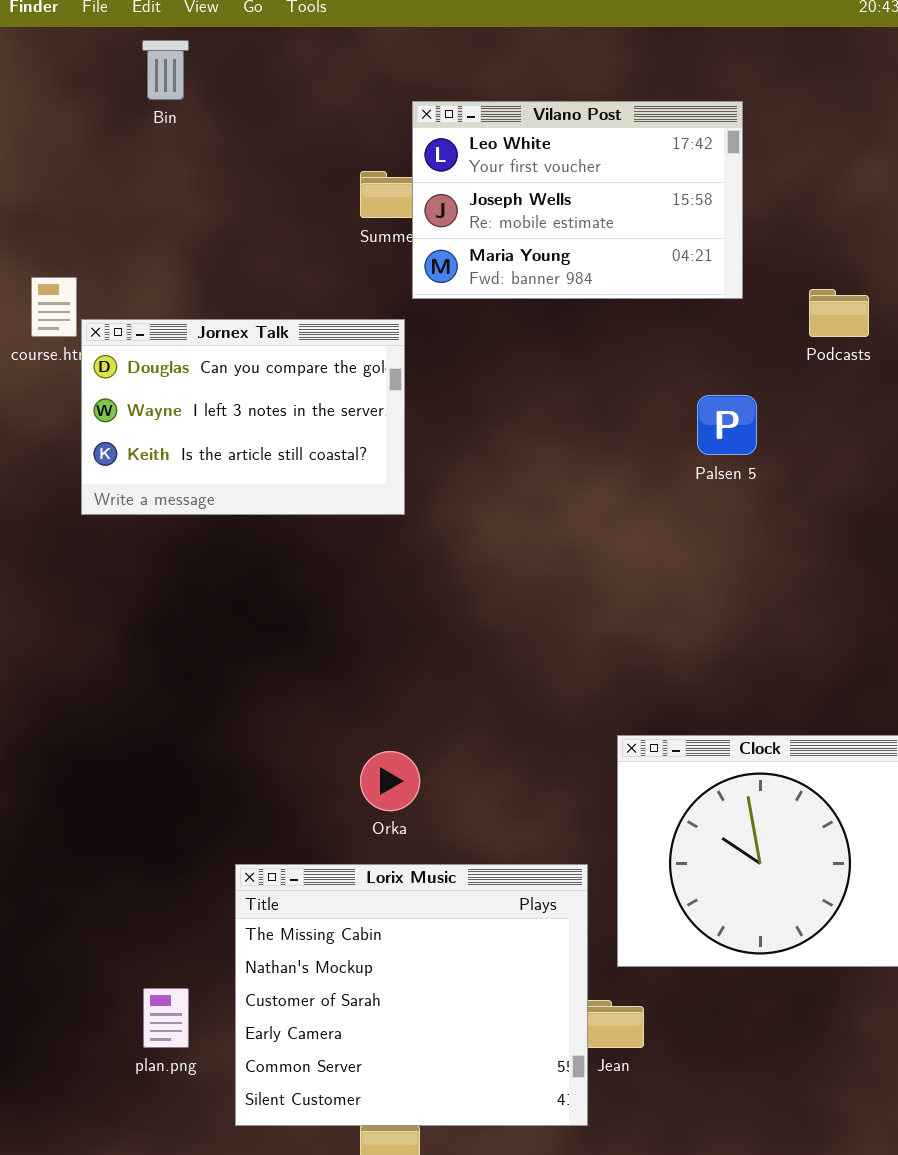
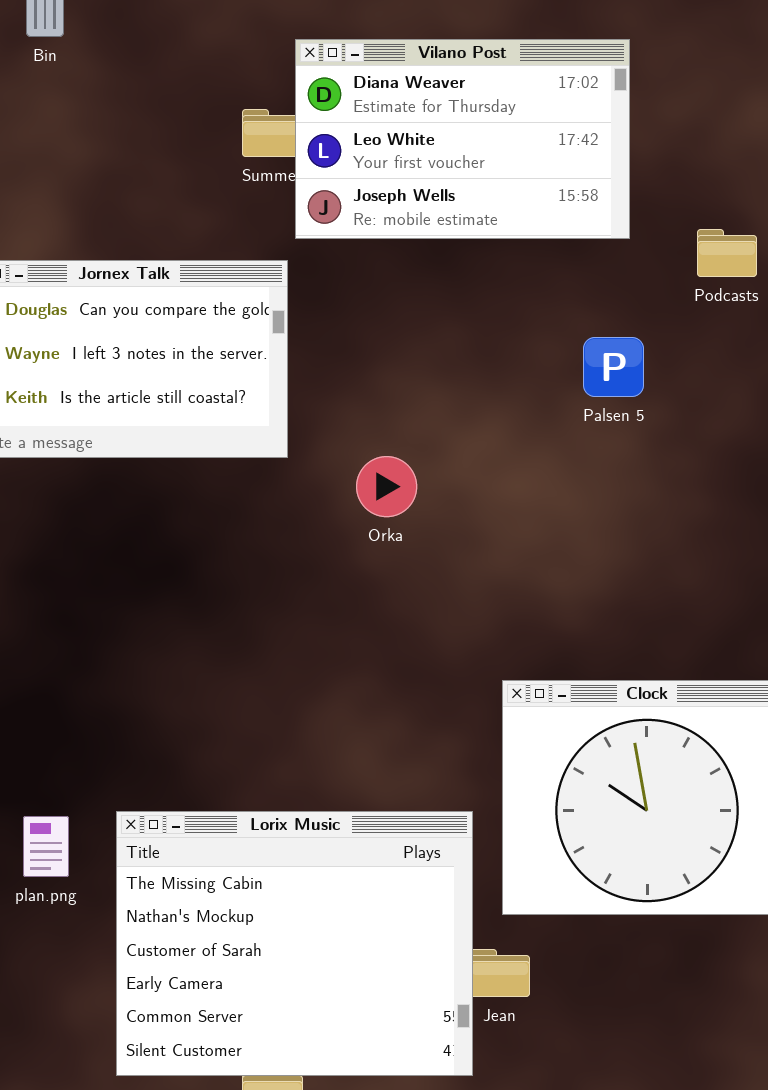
Vilano Post: [412,101,743,299] -> [295,39,630,239], scrolled up 1 row
Orka: [360,751,420,811] -> [356,456,417,517], moved
plan.png: [143,988,189,1048] -> [23,816,69,877], moved

